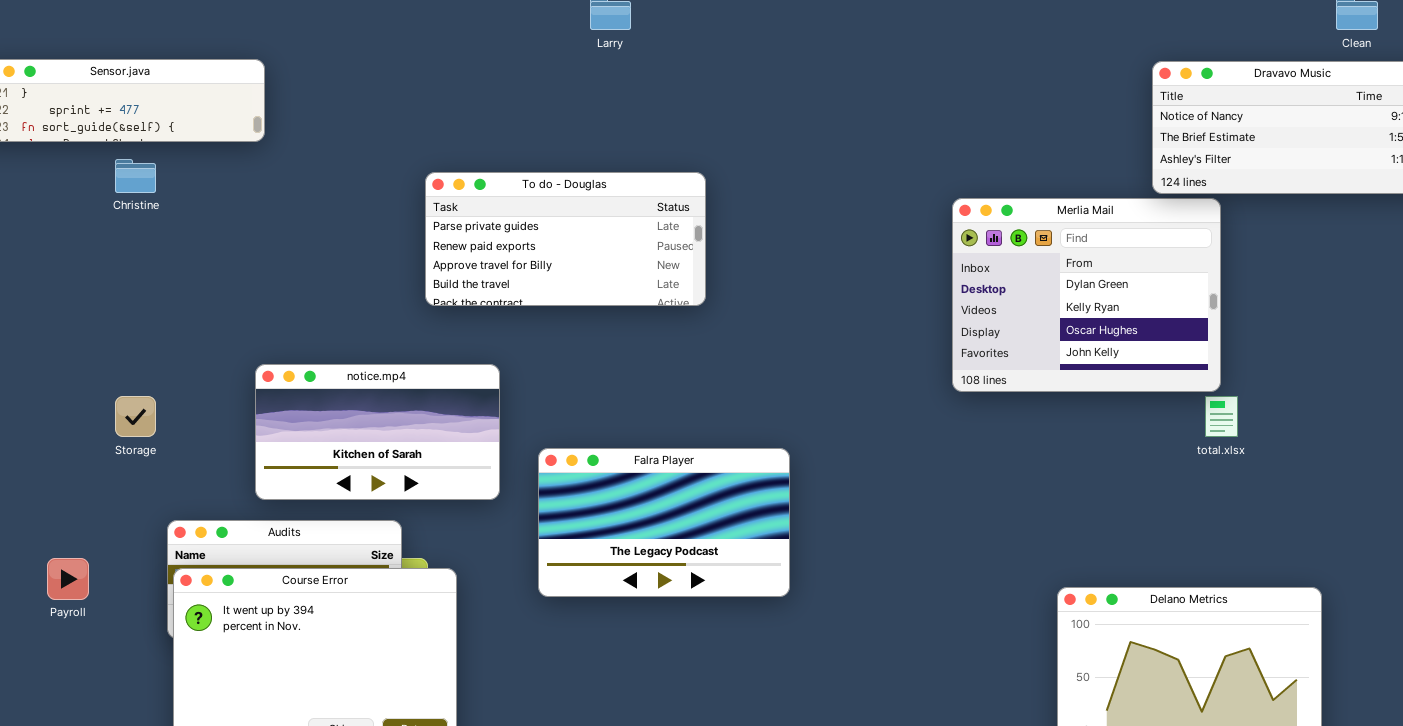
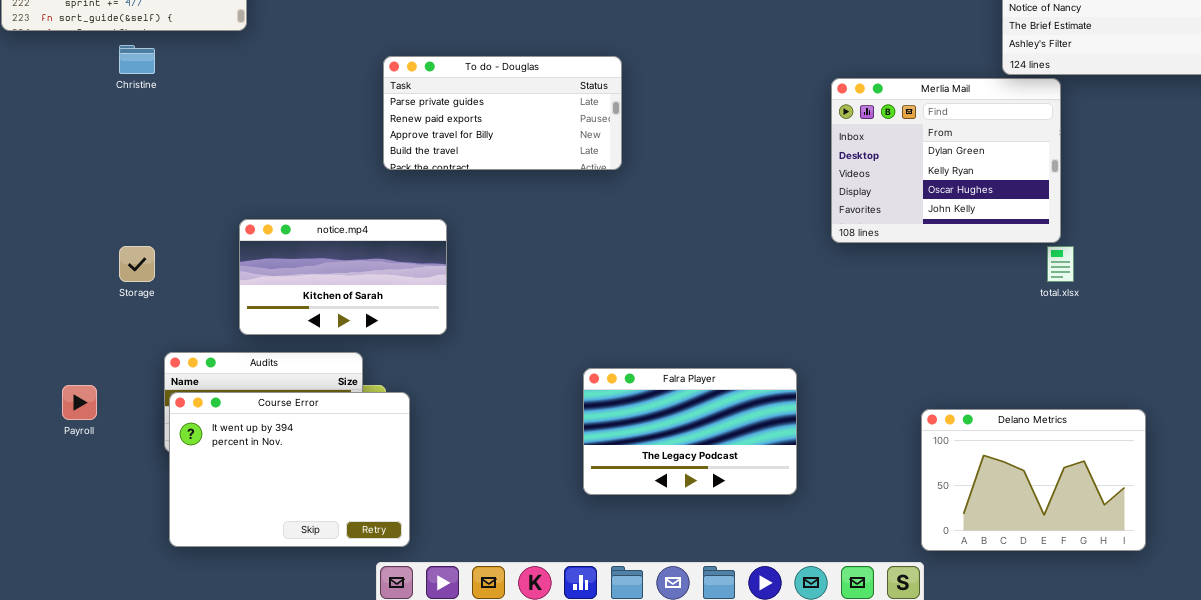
Falra Player: [538,448,790,597] -> [583,368,797,495], moved

